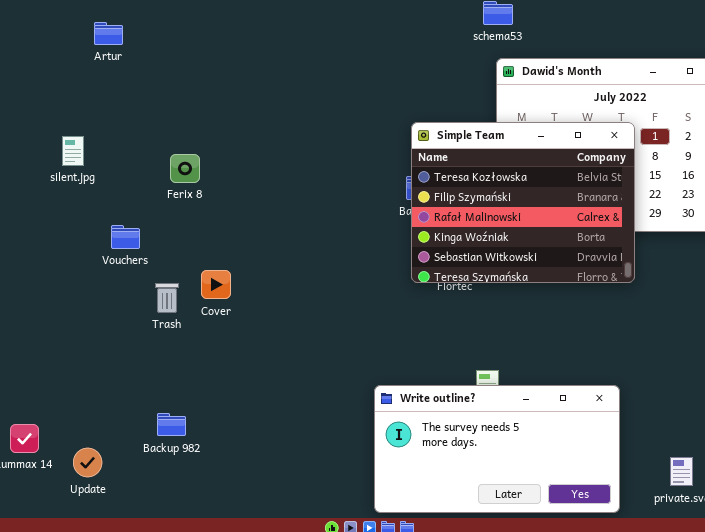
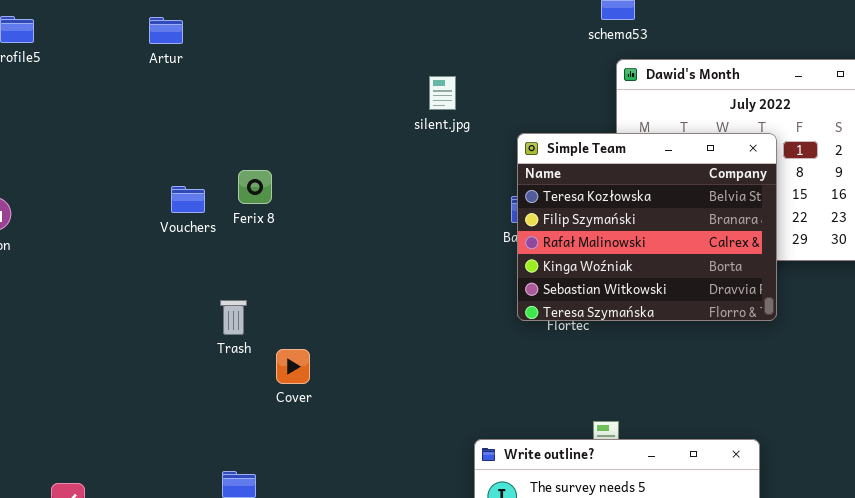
silent.jpg: [62,136,84,166] -> [429,76,456,110], moved
Vouchers: [111,225,140,249] -> [171,186,205,213], moved
Cover: [201,270,231,299] -> [276,349,310,384], moved
Trash: [155,283,179,313] -> [220,300,247,335], moved

